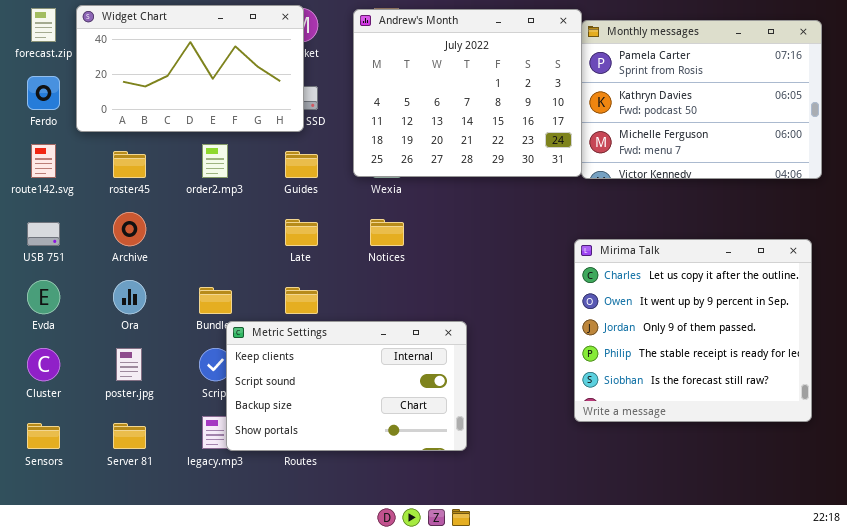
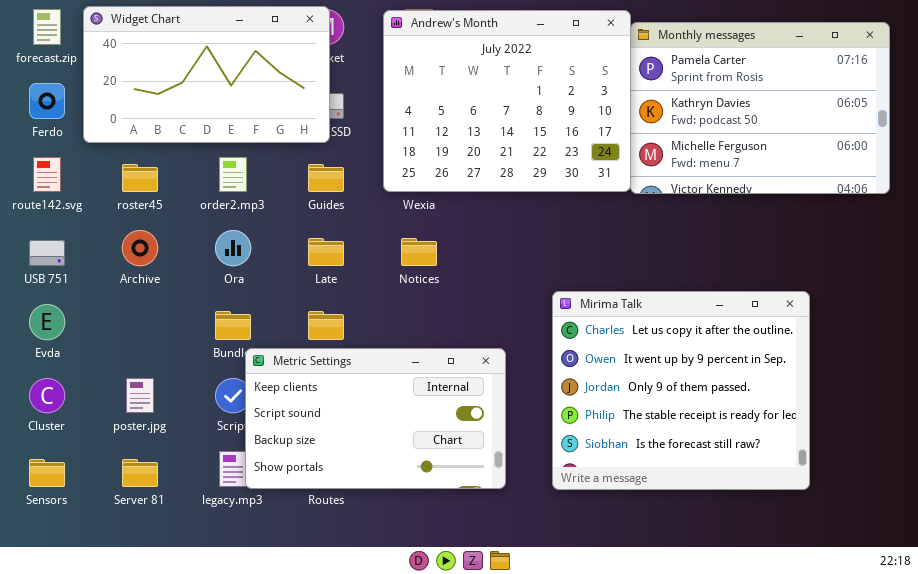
Mirima Talk: [574,239,812,422] -> [552,291,810,490], moved
Ora: [113,280,146,314] -> [215,230,251,266], moved

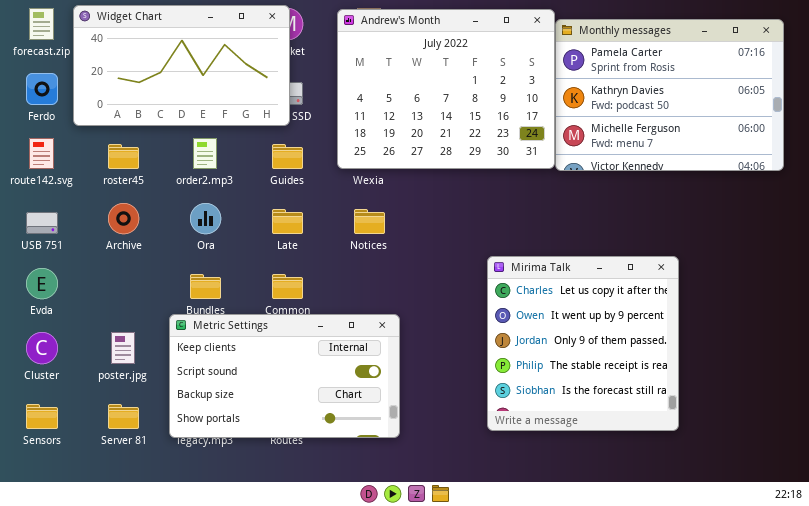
Mirima Talk: [552,291,810,490] -> [487,256,679,431], resized
Metric Settings: [245,348,506,489] -> [169,314,400,438], moved

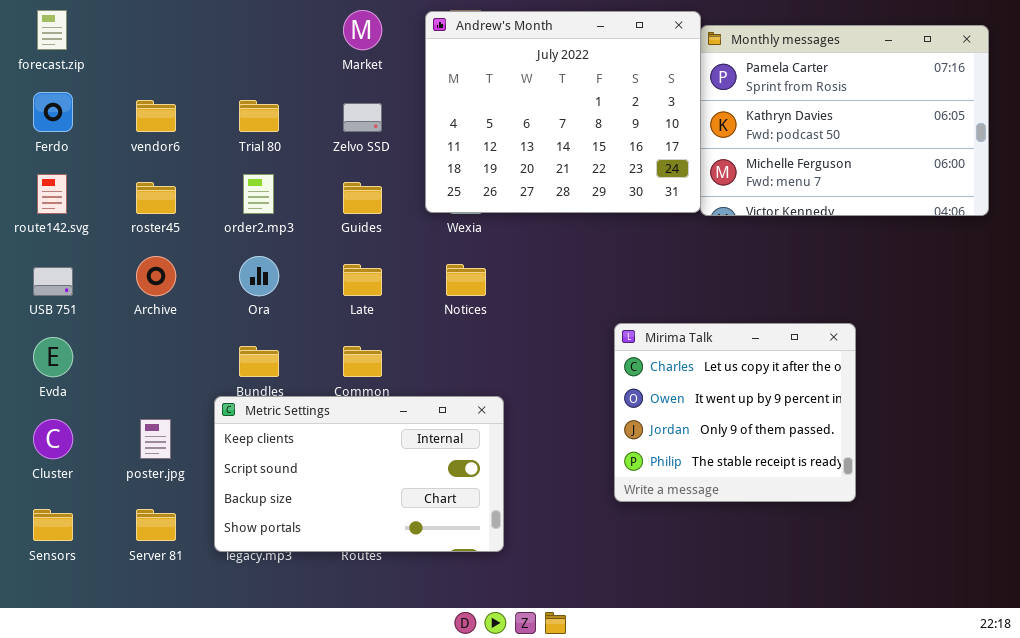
Widget Chart: [73,5,290,126] -> none, closed
Mirima Talk: [487,256,679,431] -> [614,323,856,502], resized

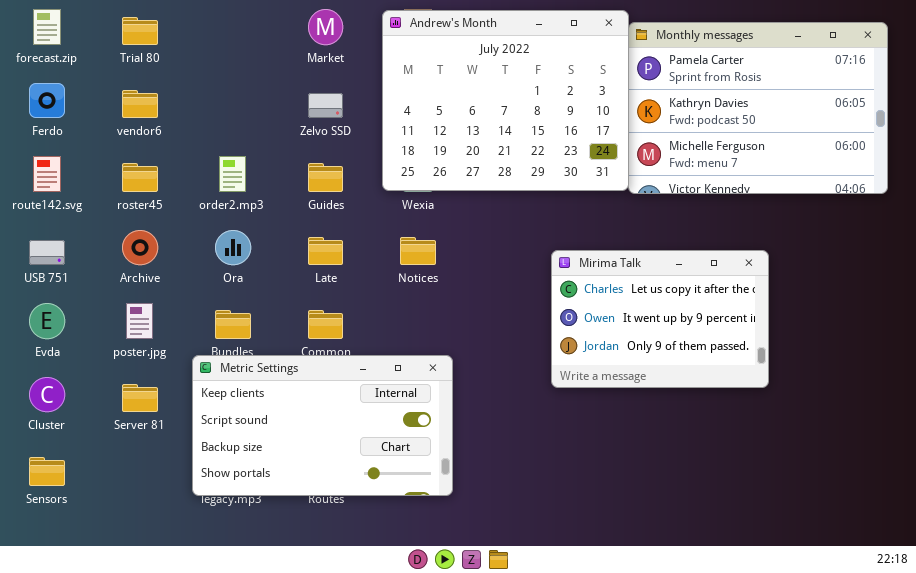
Trial 80: [239,100,279,132] -> [122,17,158,45], moved
Mirima Talk: [614,323,856,502] -> [551,250,769,388], moved, resized
poster.jpg: [140,419,171,459] -> [126,303,153,339], moved
Server 81: [136,509,176,541] -> [122,384,158,412], moved

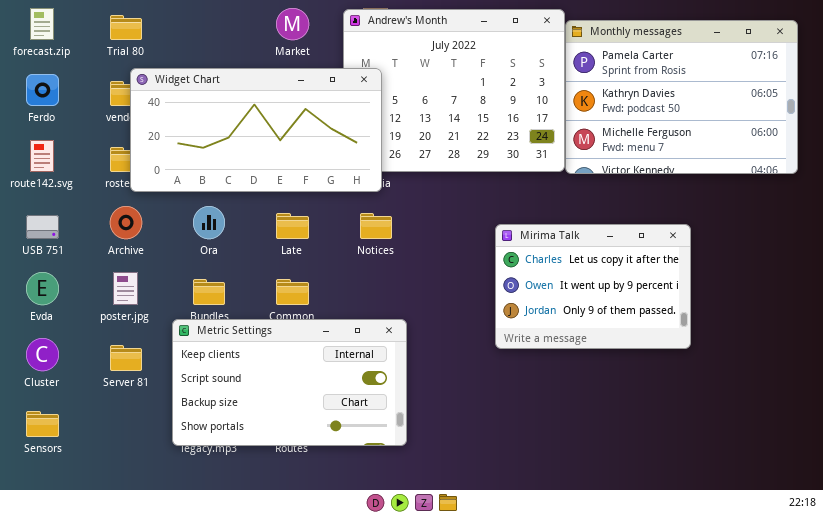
Widget Chart: none -> [130,68,382,192], opened

